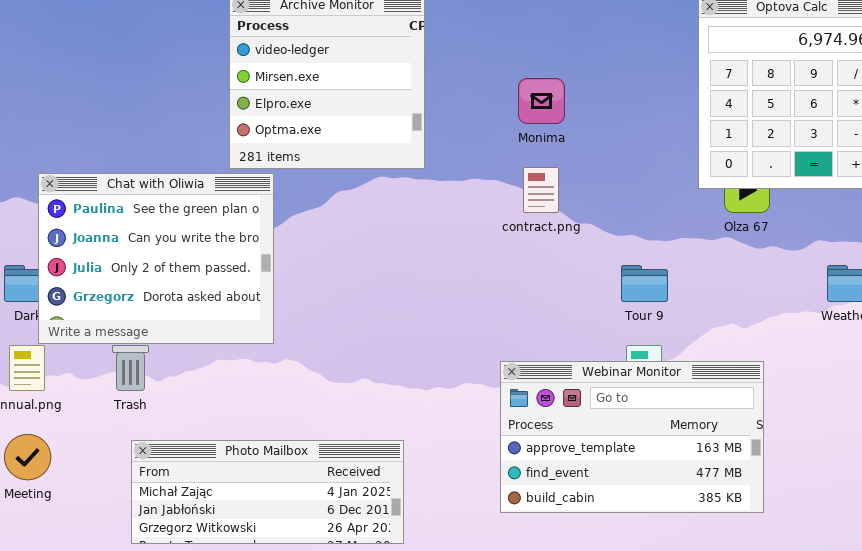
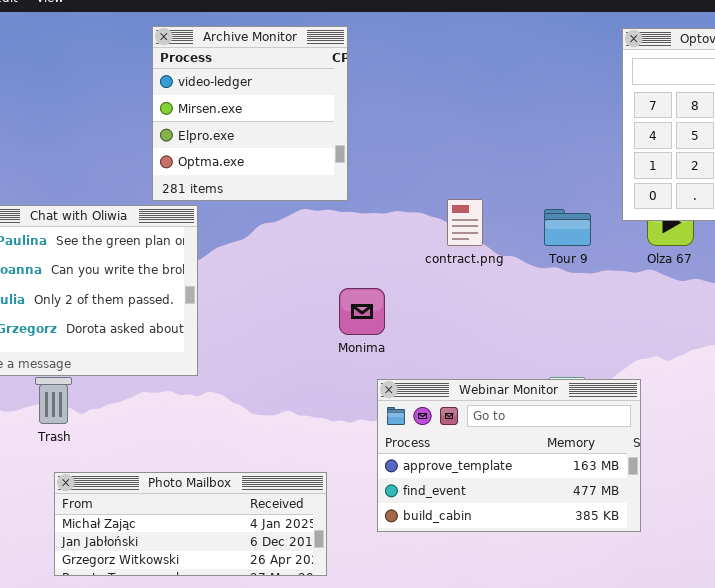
Monima: [518,78,565,124] -> [339,288,385,335], moved
Tour 9: [621,265,668,302] -> [544,209,591,246], moved
Webinar Monitor: [500,361,764,513] -> [377,379,641,532], moved

